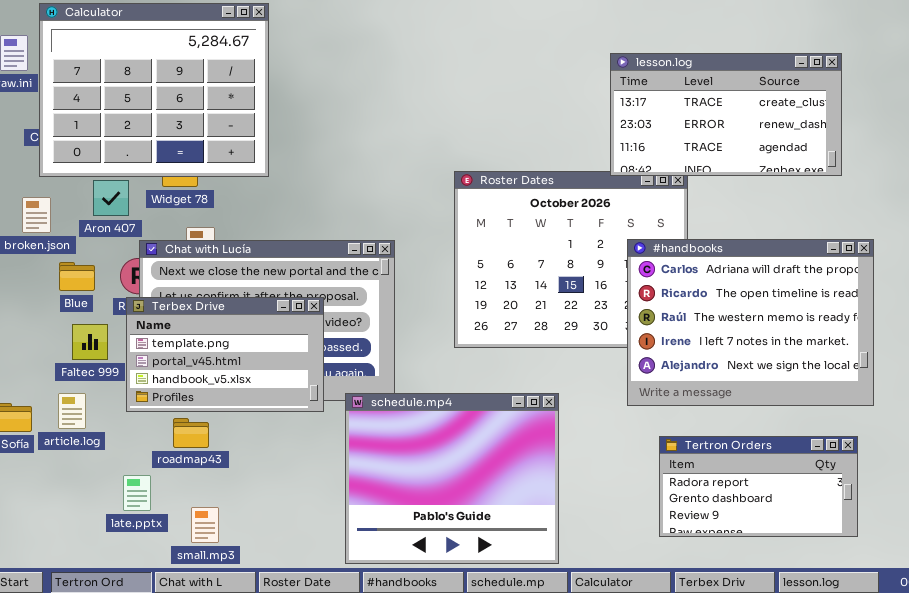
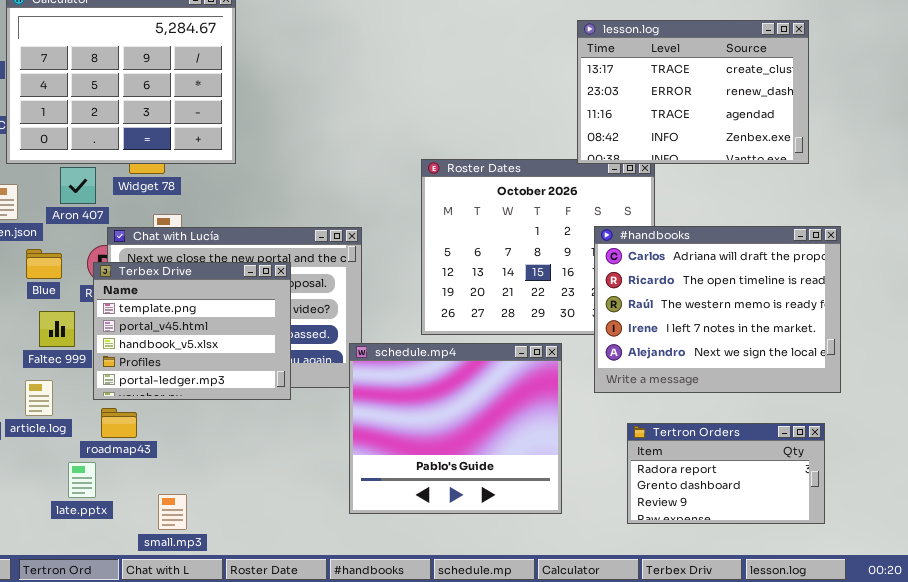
lesson.log: [610,53,842,176] -> [577,20,809,164], resized
Terbex Drive: [126,297,324,412] -> [93,262,291,400], resized
schedule.mp4: [345,393,559,564] -> [349,343,562,514], moved
roadmap43: [173,418,209,448] -> [101,408,137,438], moved
late.pptx: [123,475,151,511] -> [68,462,96,498], moved

